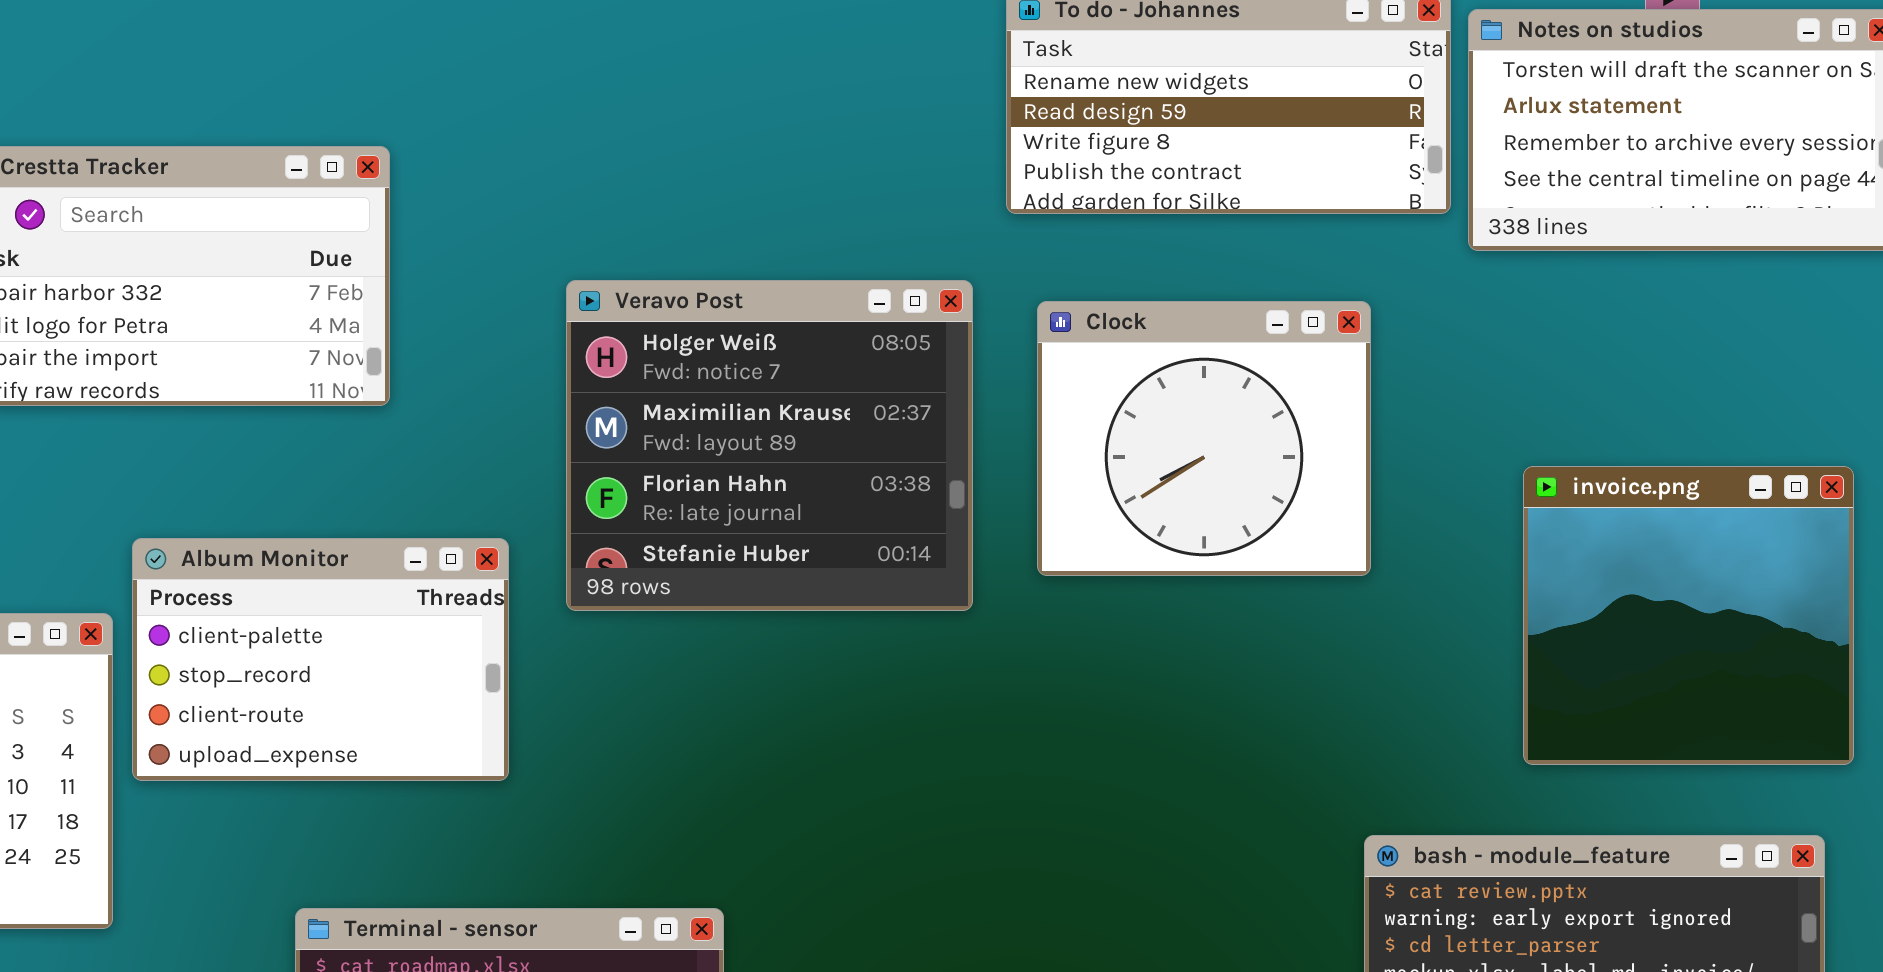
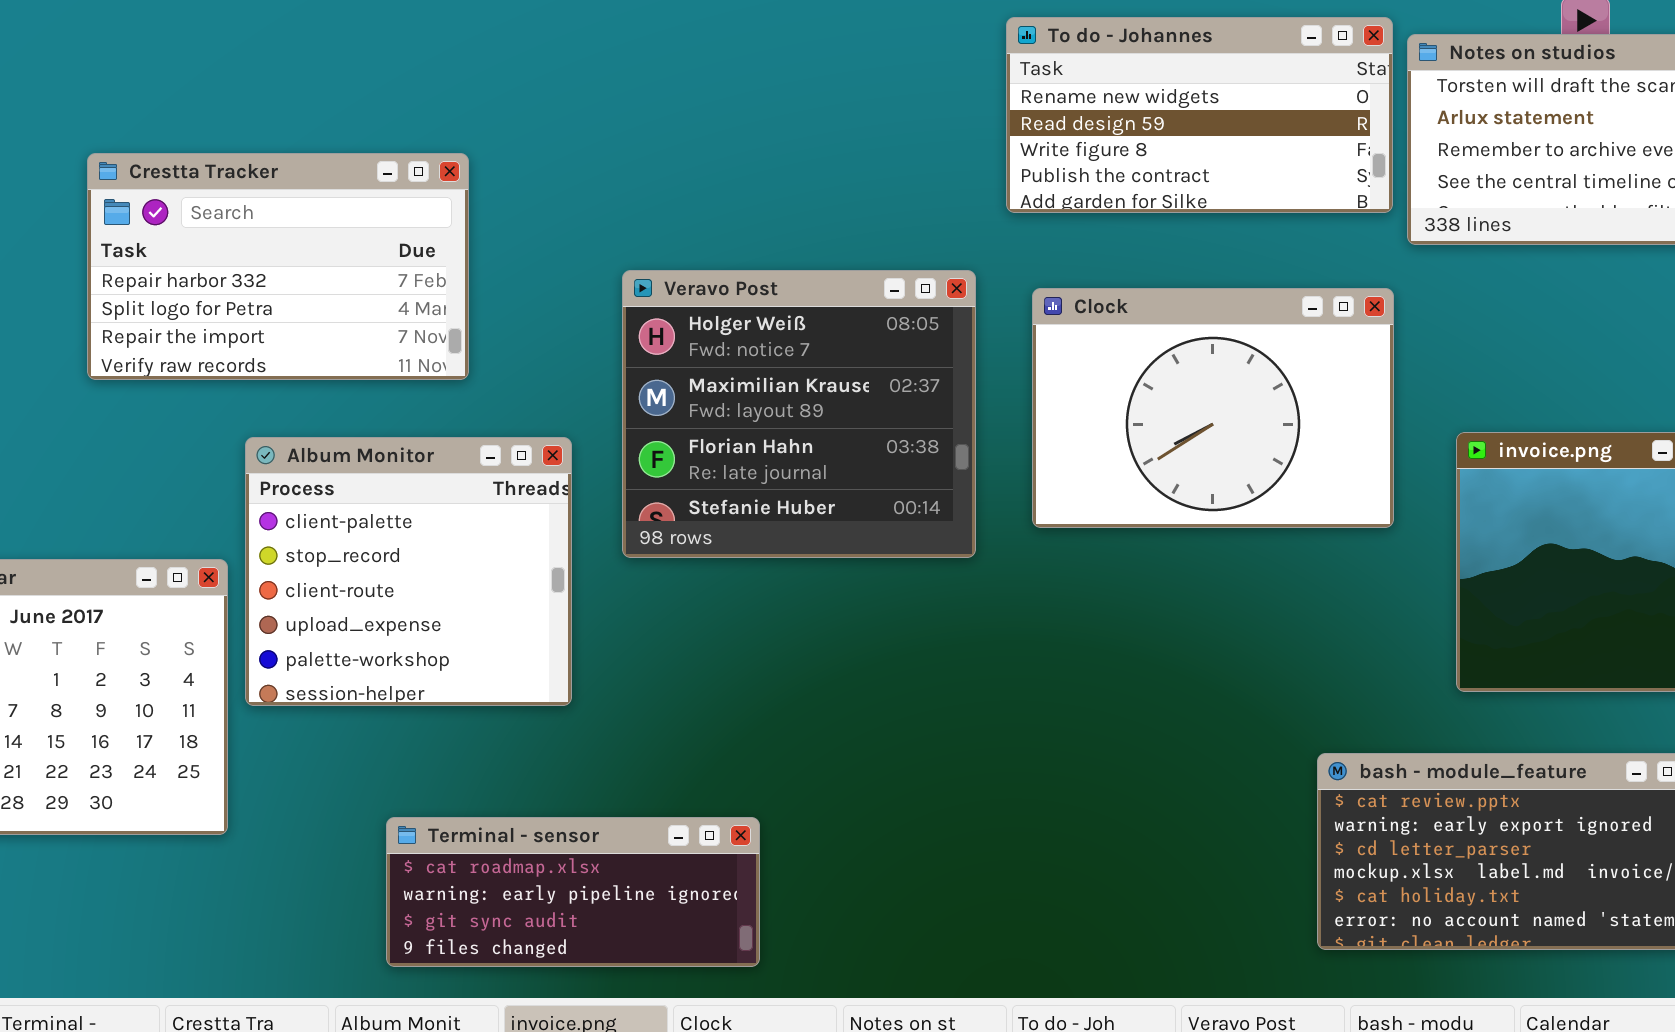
Clock: [1037,301,1371,576] -> [1032,288,1394,528], resized
Album Monitor: [132,538,509,781] -> [245,437,572,706], resized

